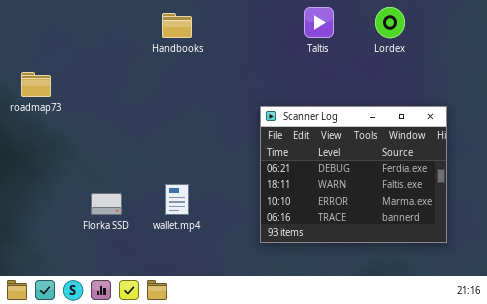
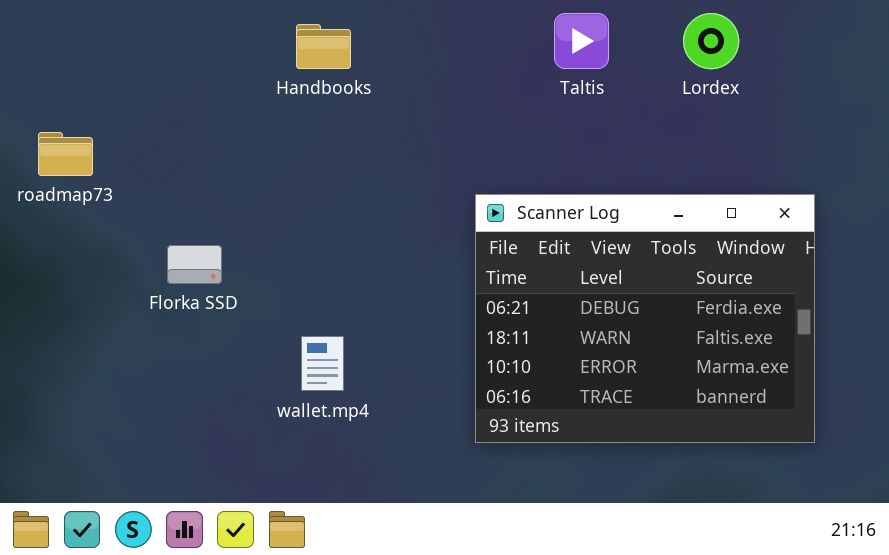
Florka SSD: [91,193,122,215] -> [167,245,222,284], moved

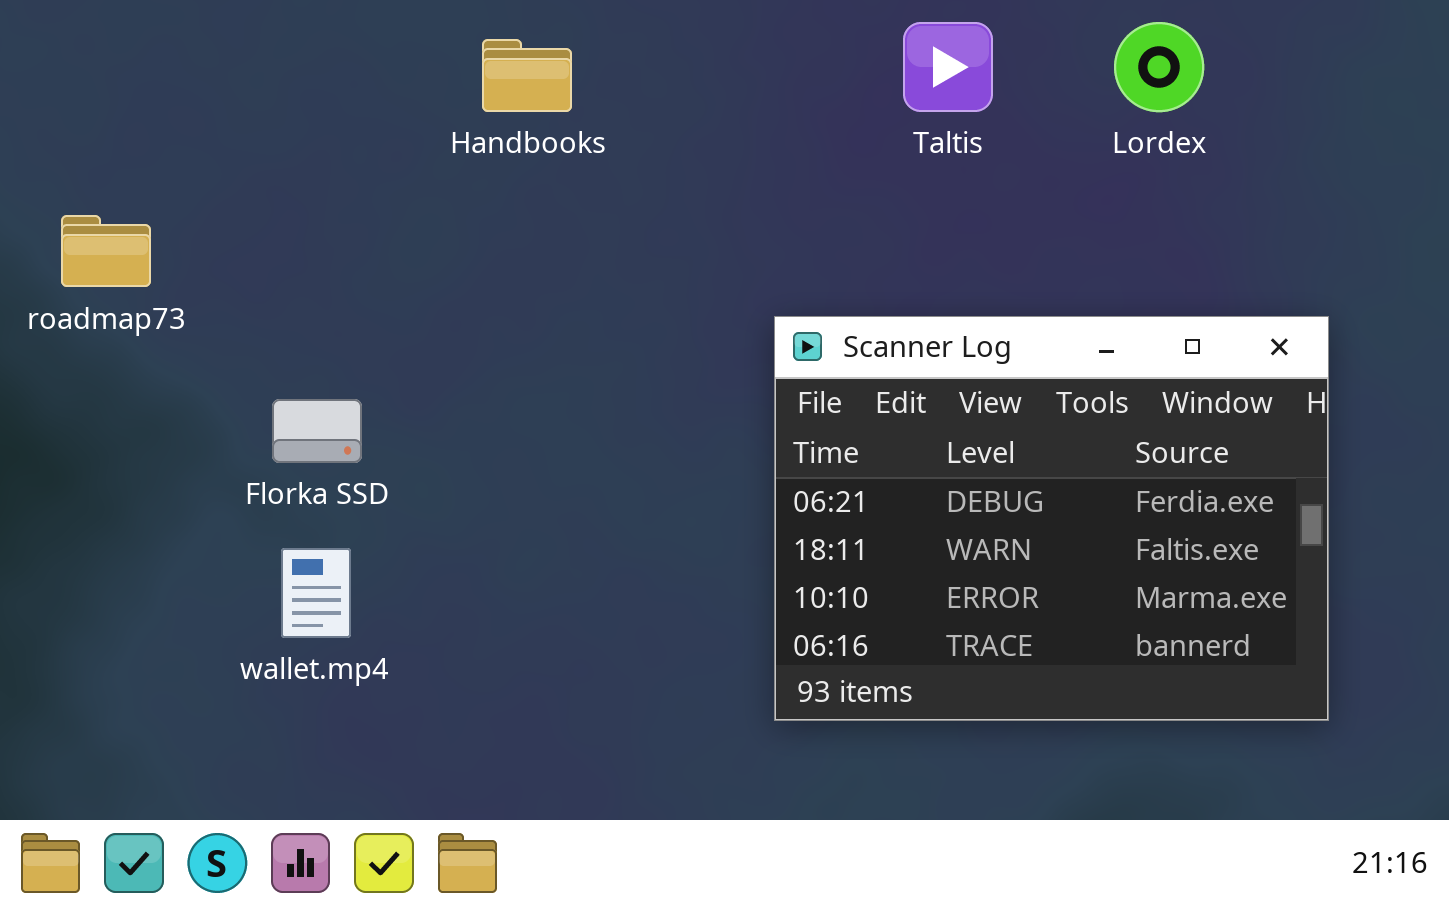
wallet.mp4: [301,336,344,391] -> [281,548,351,638], moved

